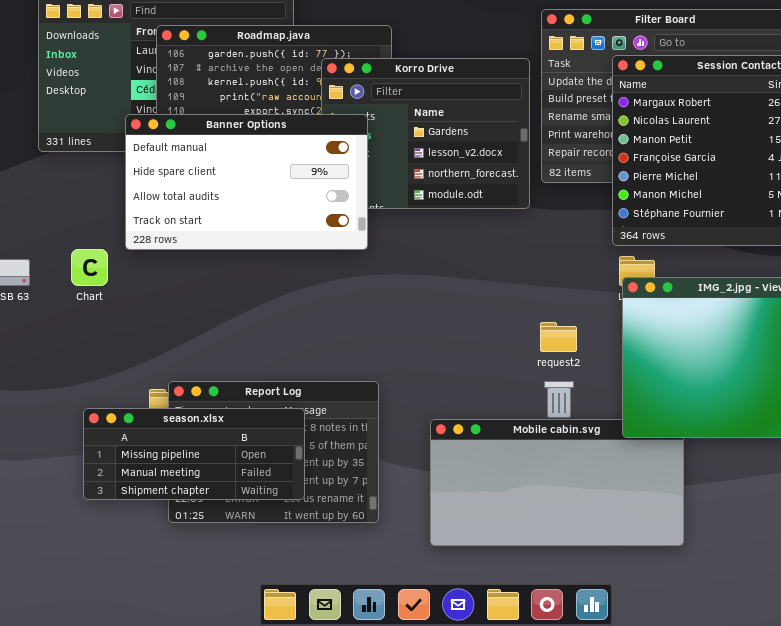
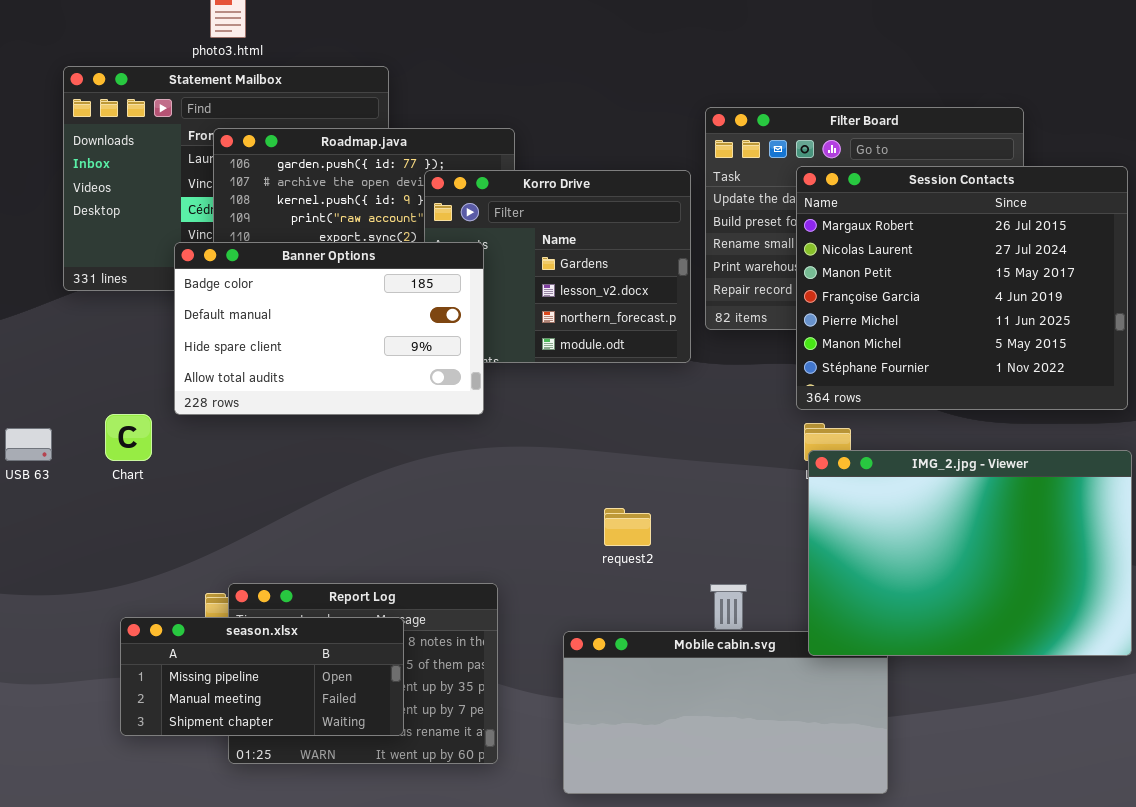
Banner Options: [125,114,368,250] -> [174,242,484,415], scrolled up 1 row
request2: [540,322,577,352] -> [604,508,651,546], moved

